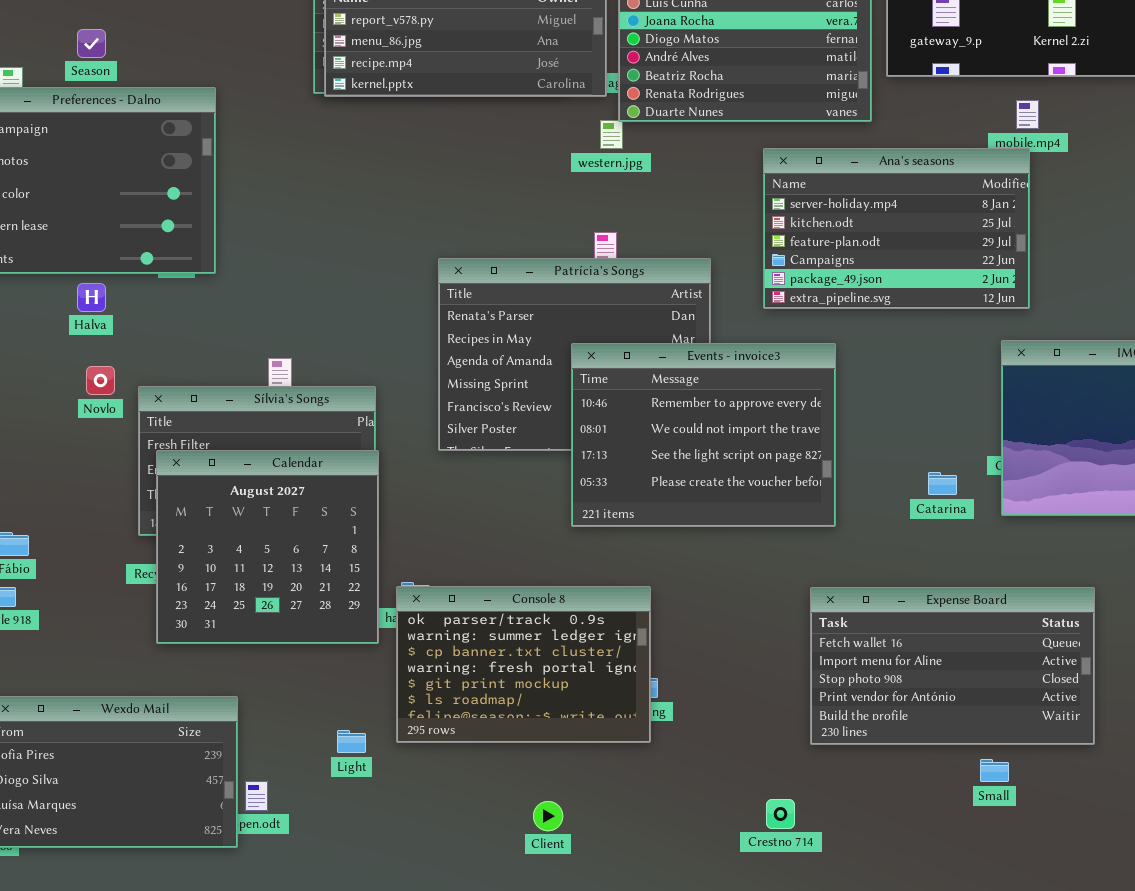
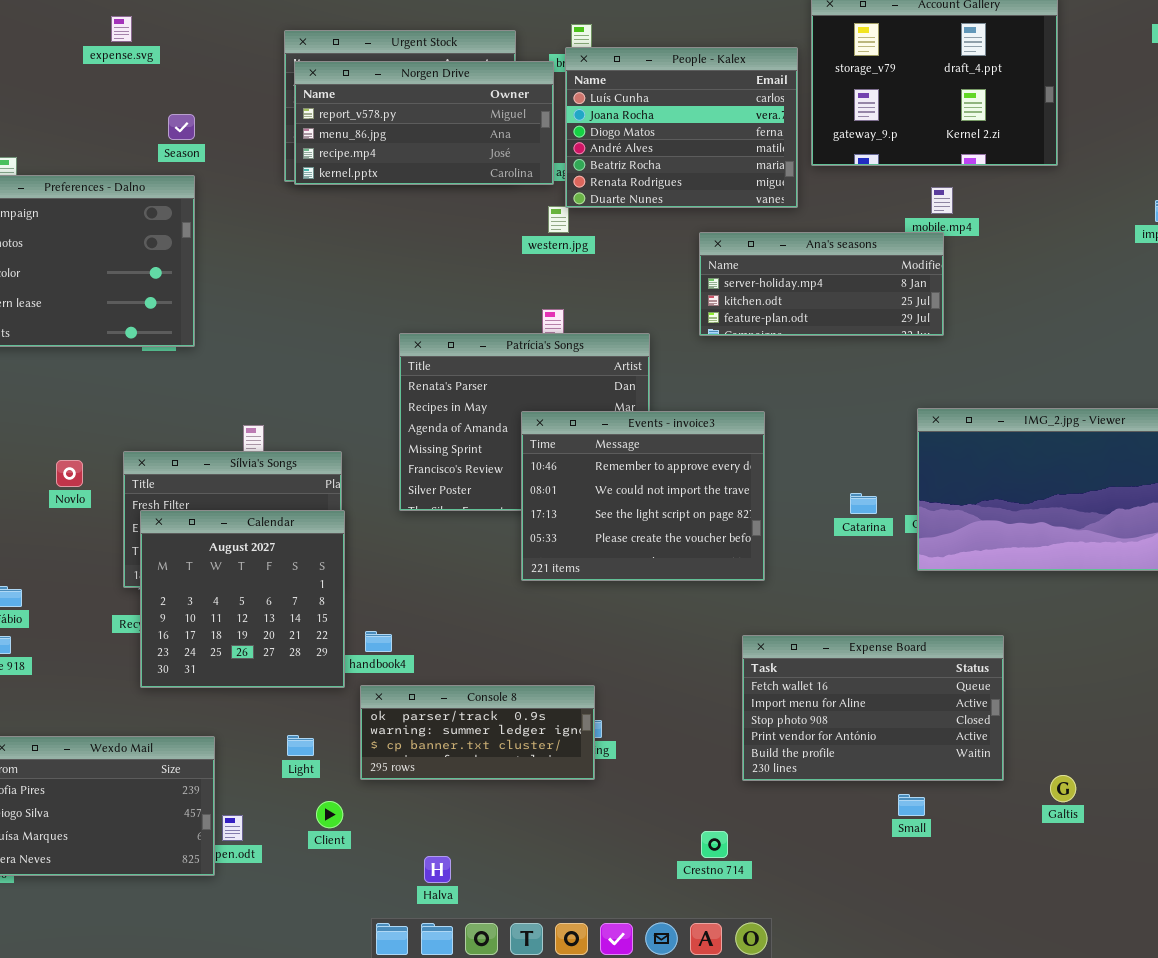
Season: [77,29,106,58] -> [168,114,195,140], moved
Ana's seasons: [763,148,1030,309] -> [699,232,944,336], resized
Halva: [77,283,106,312] -> [424,856,451,883], moved
Novlo: [86,366,115,395] -> [56,460,83,487], moved
Catarina: [928,472,957,495] -> [850,493,877,514], moved
Console 8: [396,586,651,743] -> [360,685,595,780], resized
Light: [337,730,366,753] -> [287,735,314,756], moved
Client: [533,801,563,831] -> [316,801,343,828], moved

